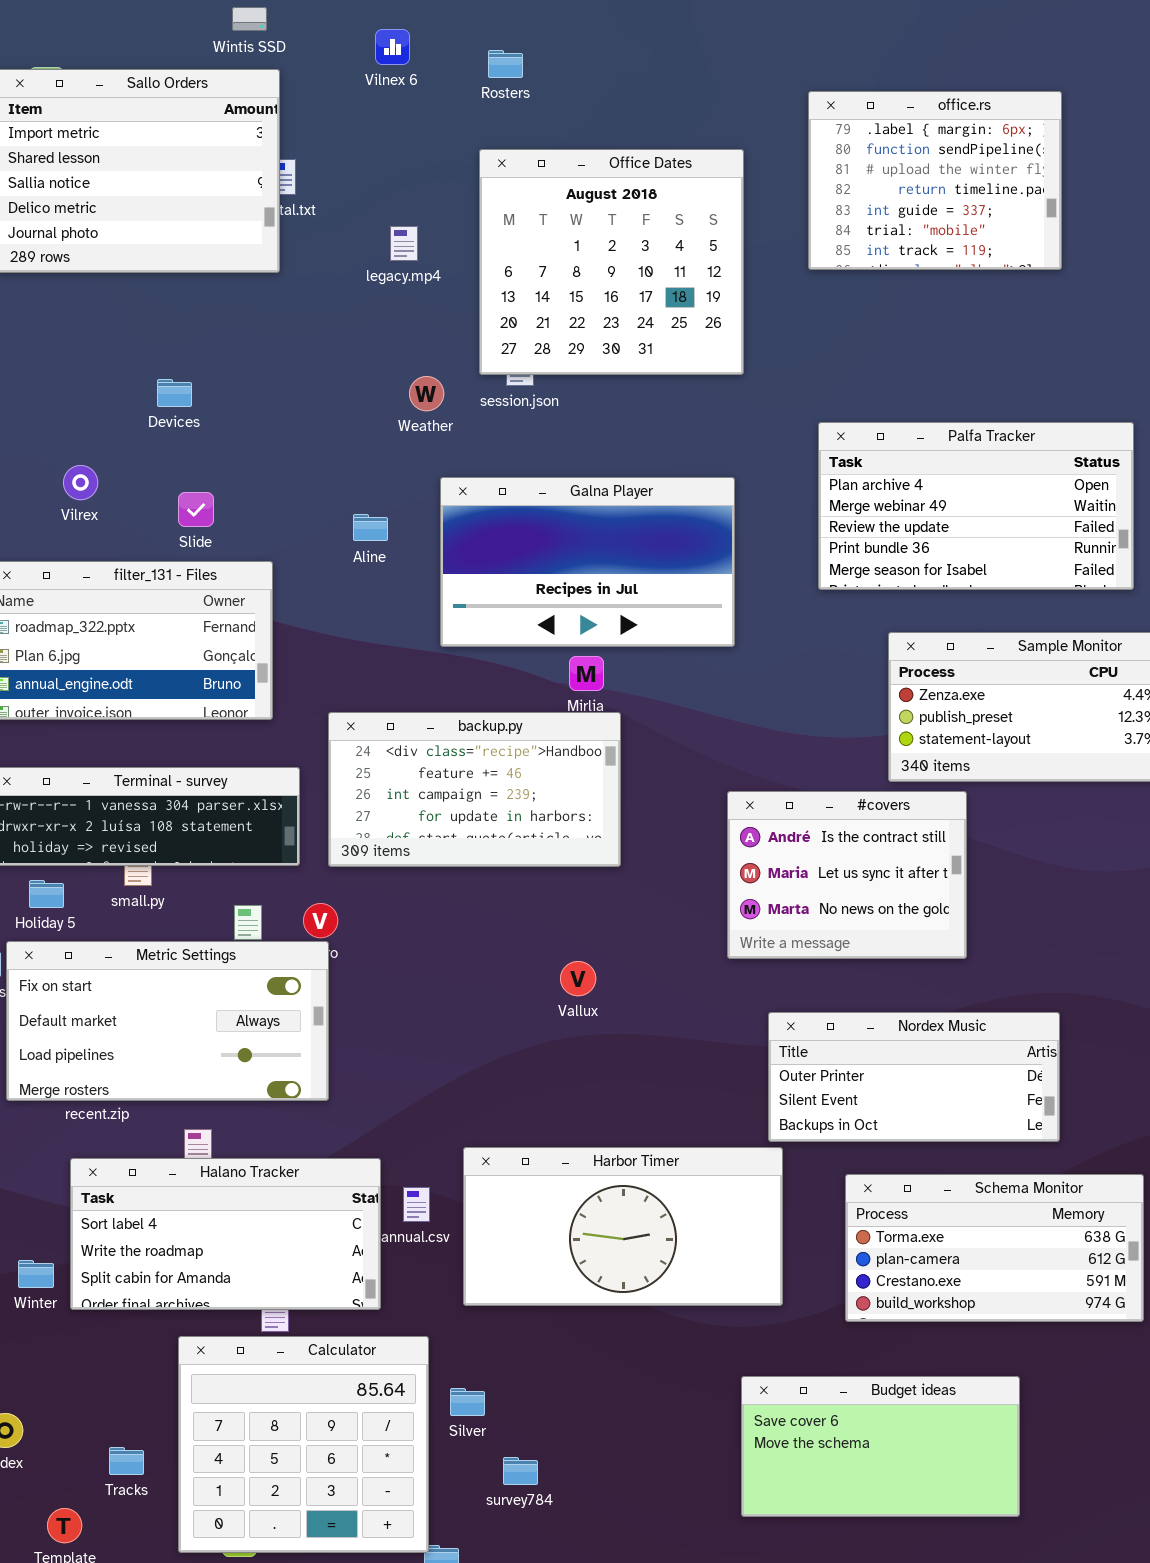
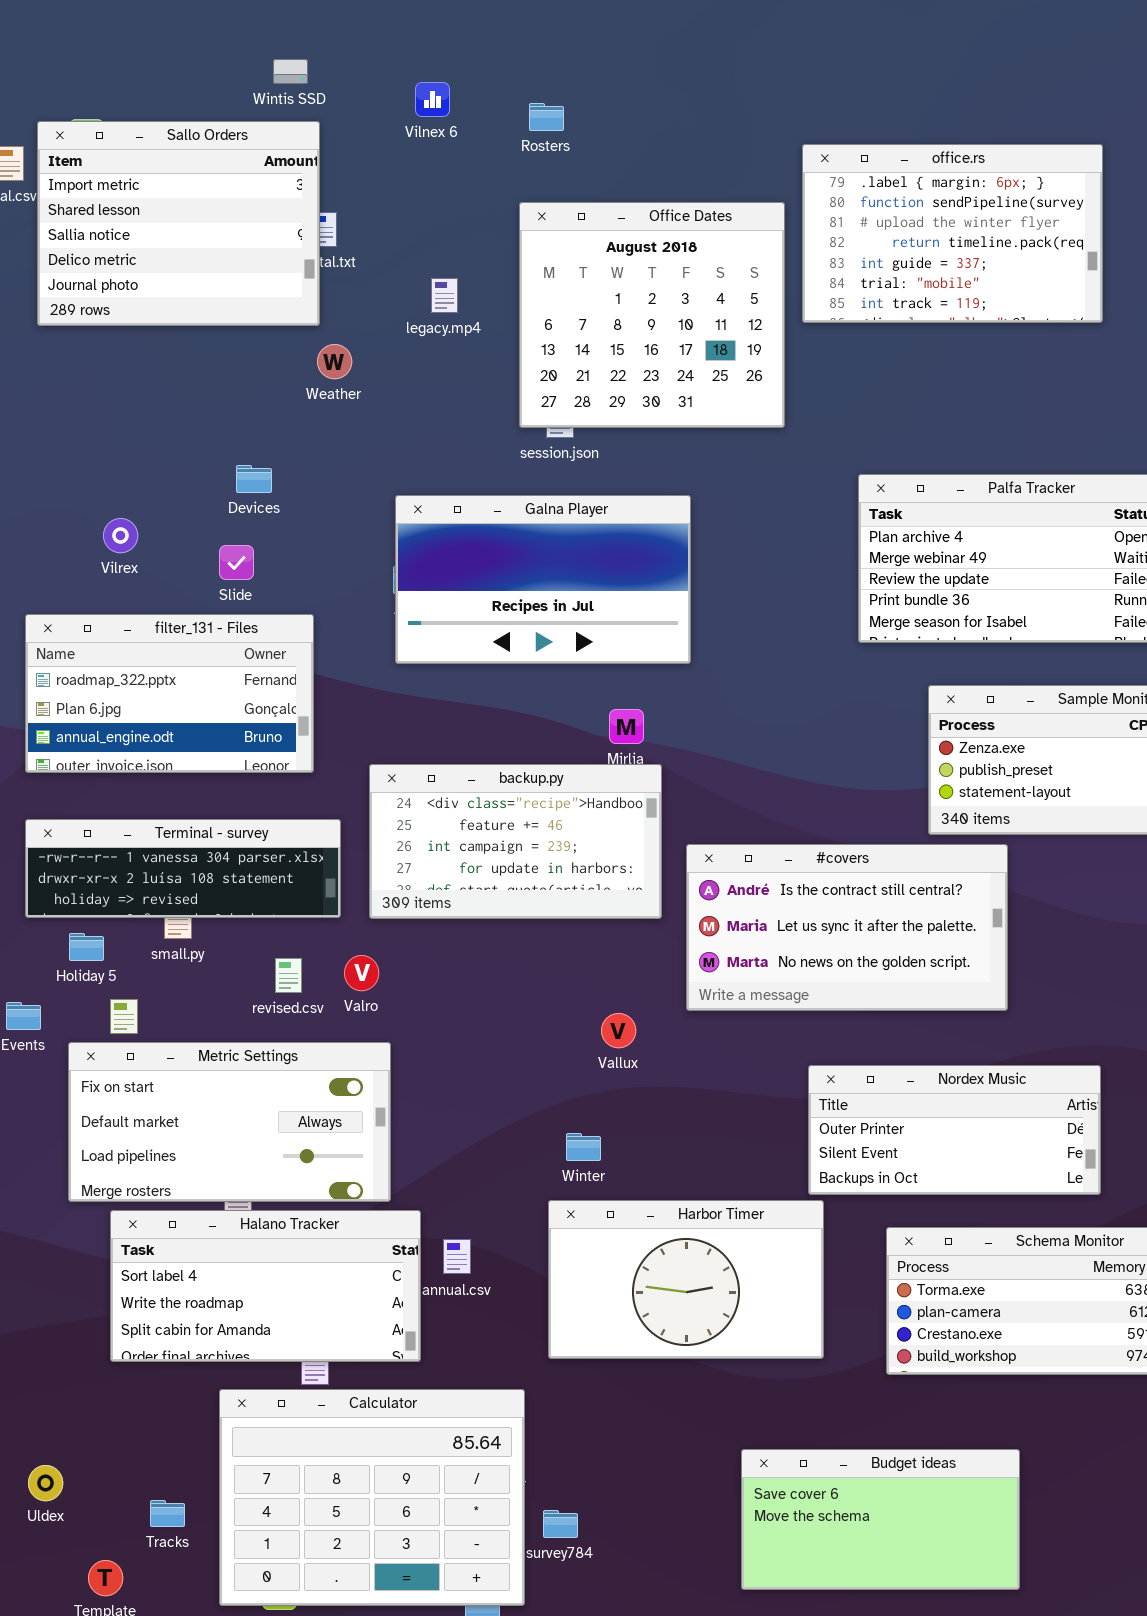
office.rs: [808,91,1062,270] -> [802,144,1103,323], resized
Weather: [409,376,444,411] -> [317,344,352,379], moved
Devices: [157,379,192,407] -> [236,465,272,493], moved
Galna Player: [440,477,735,647] -> [395,495,691,664], moved
#covers: [727,791,967,959] -> [686,844,1008,1011], resized
Metric Settings: [6,941,329,1101] -> [68,1042,391,1202], moved
Harbor Timer: [463,1147,783,1306] -> [548,1200,824,1359], resized
Winter: [18,1260,54,1288] -> [566,1133,601,1161], moved
Calculator: [178,1336,429,1553] -> [219,1389,525,1606], resized
Budget ideas: [741,1376,1020,1517] -> [741,1449,1020,1590], moved

